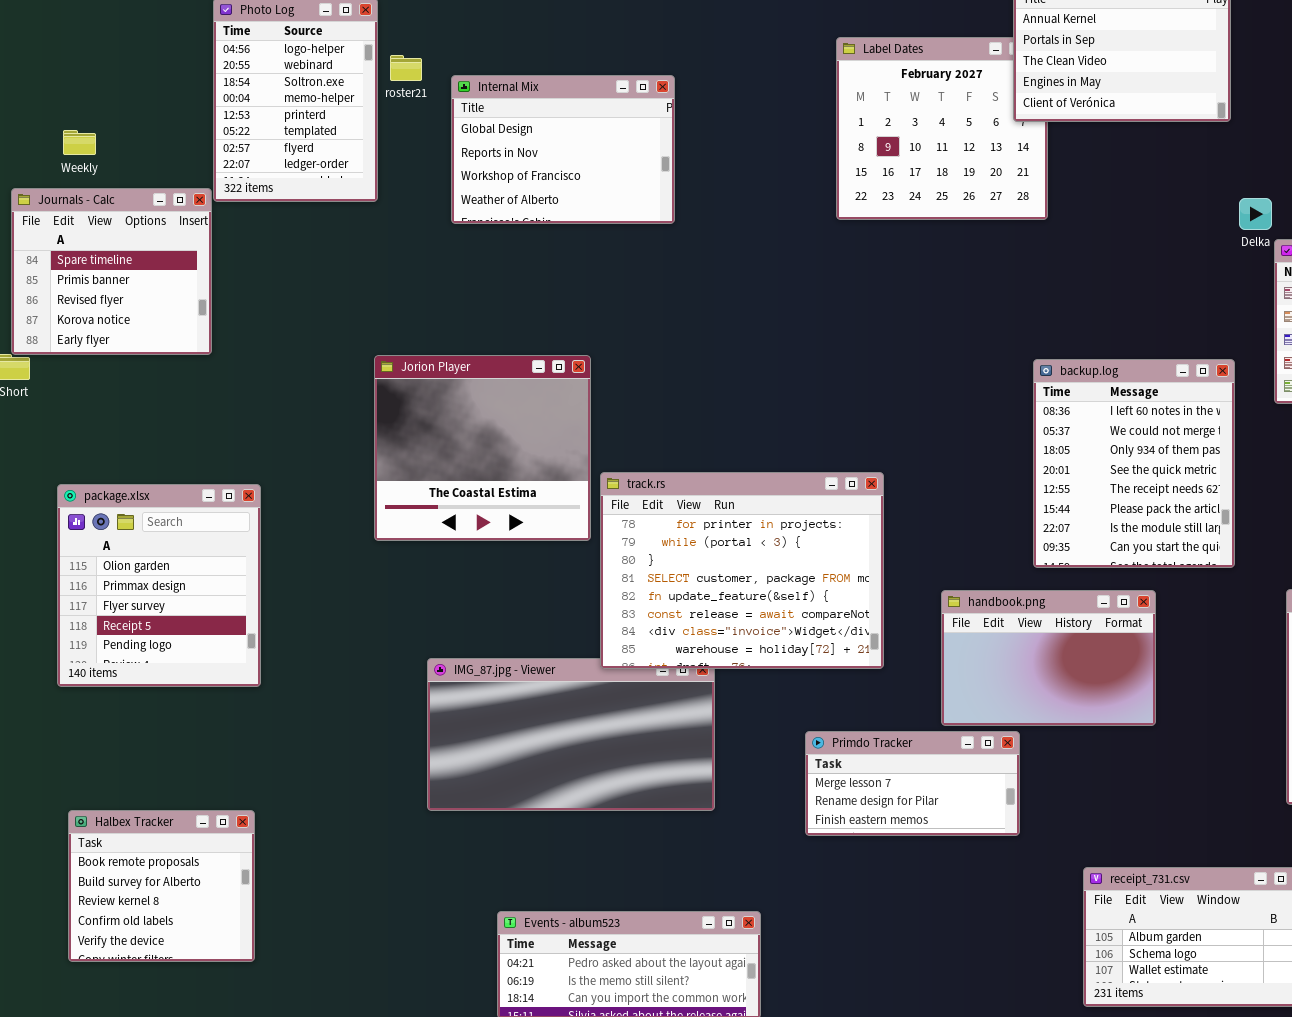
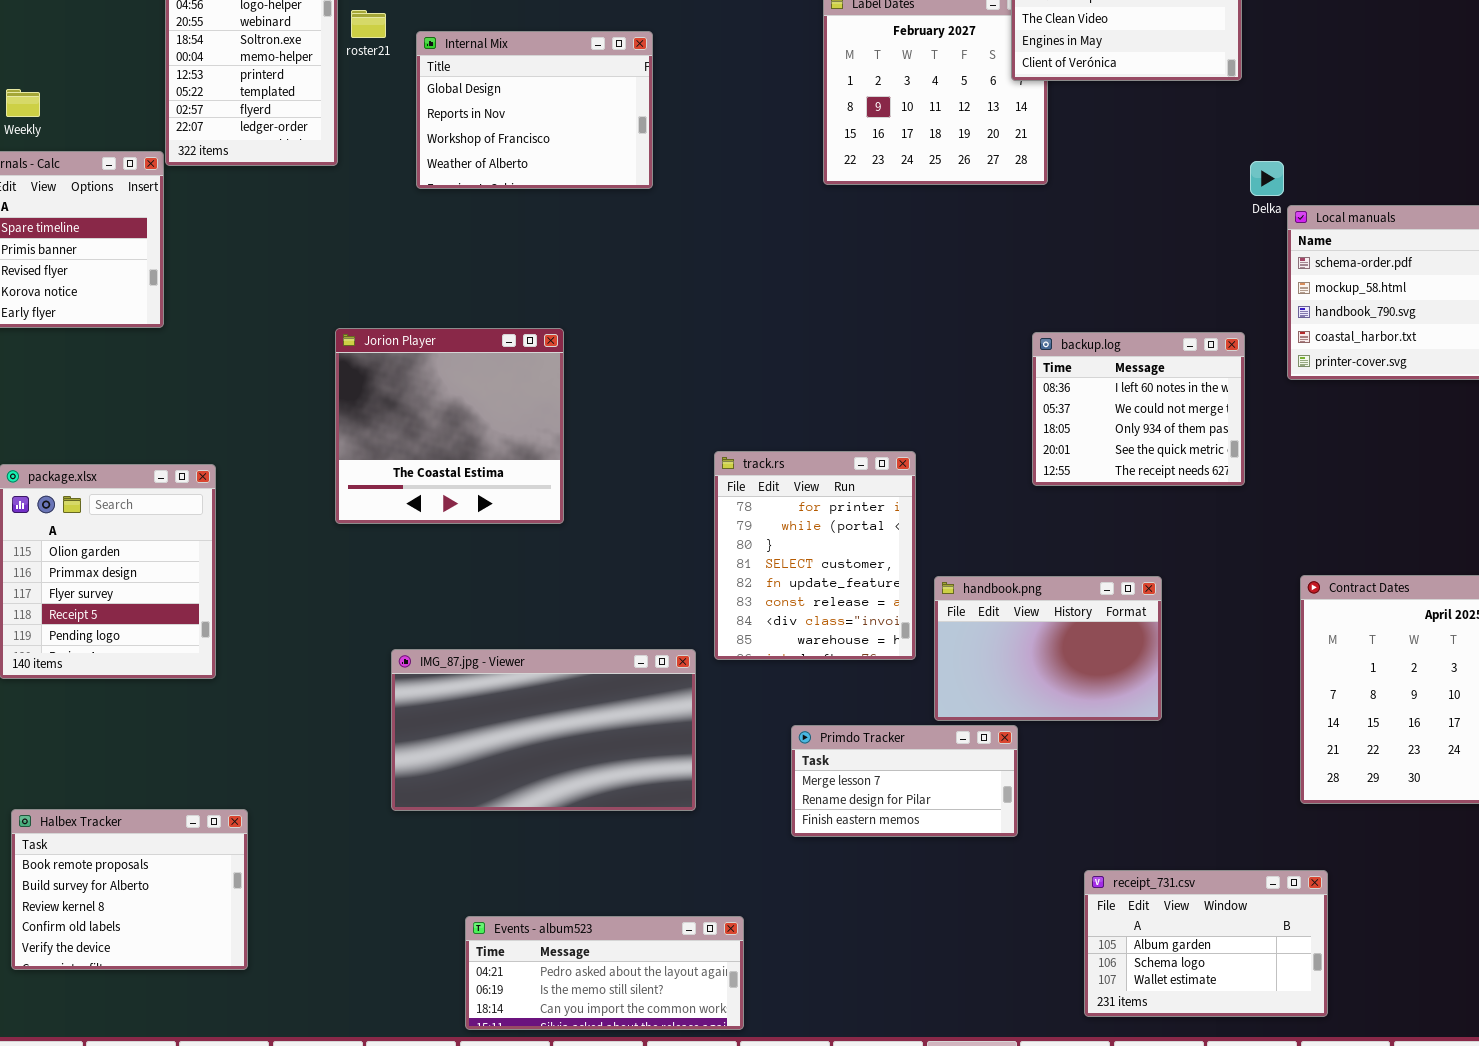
backup.log: [1033,359,1235,568] -> [1032,332,1245,486], resized
track.rs: [600,472,884,669] -> [714,451,916,660], moved, resized
Halbex Tracker: [68,810,255,962] -> [11,809,248,970], resized

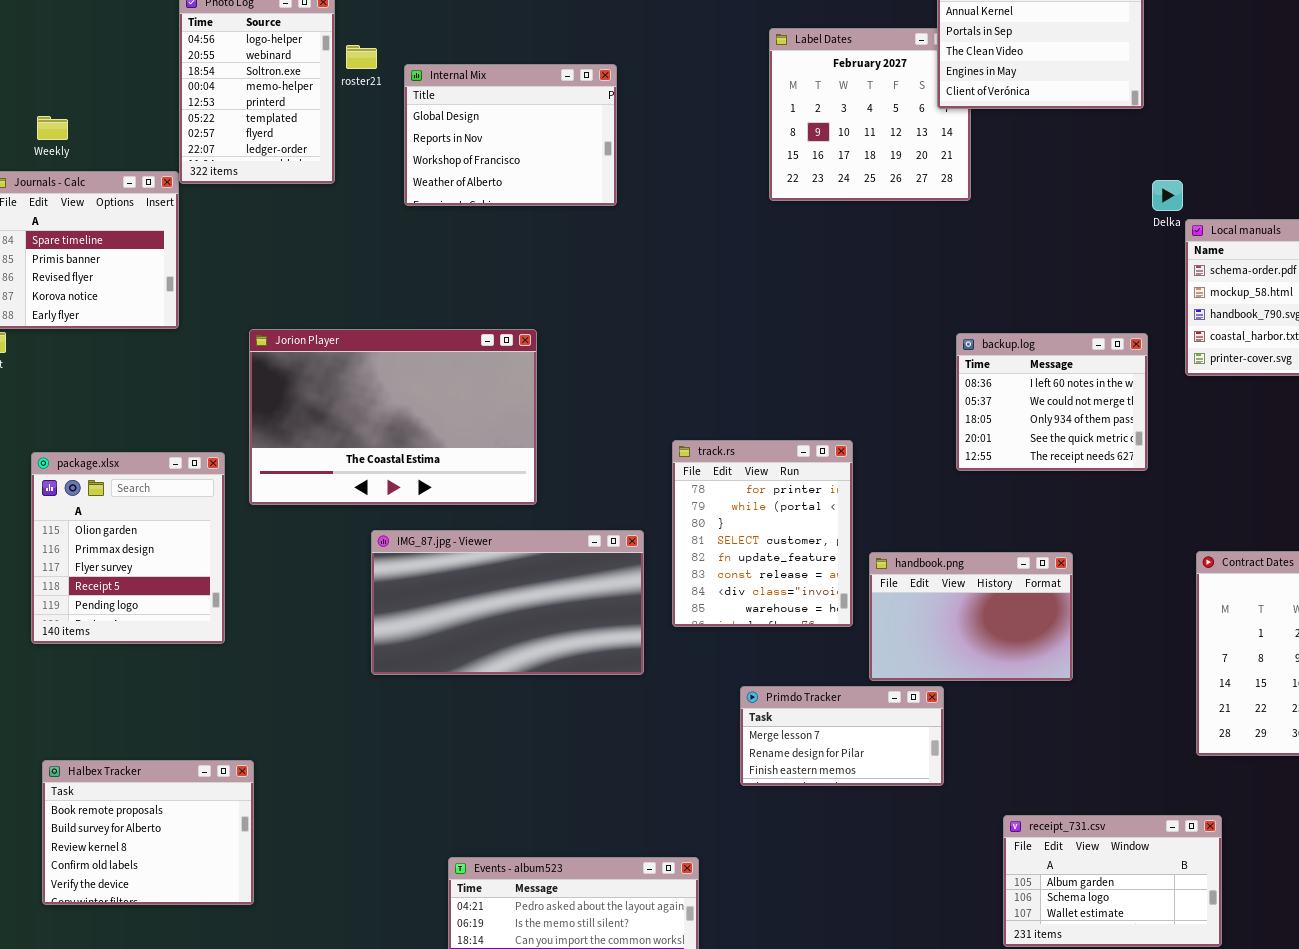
Jorion Player: [335,328,564,524] -> [249,329,537,505], resized
IMG_87.jpg - Viewer: [391,649,696,811] -> [371,530,644,675], moved

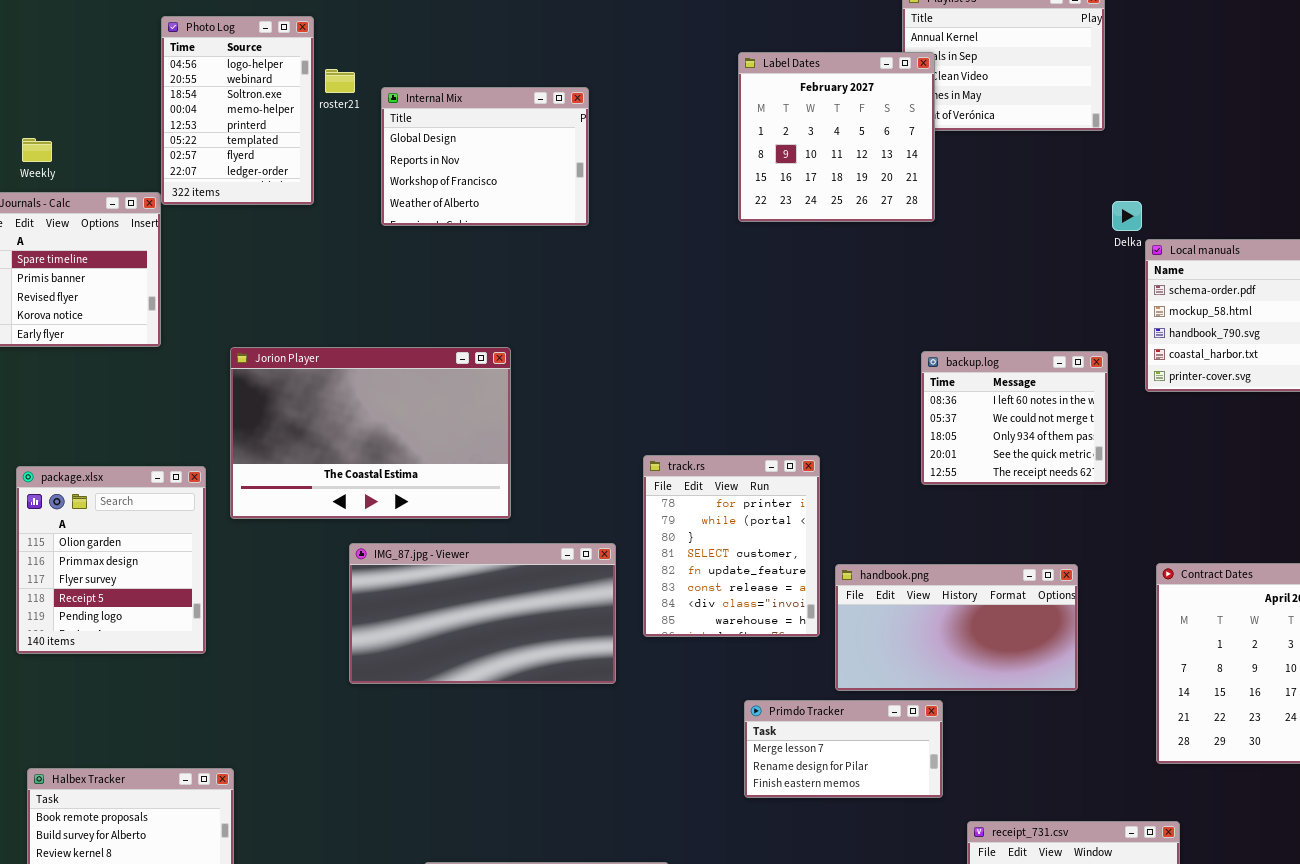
Label Dates: [769,28,971,201] -> [738,52,935,222], raised
handbook.png: [869,552,1073,681] -> [835,564,1078,691], resized
Primdo Tracker: [740,686,944,786] -> [744,700,943,798], moved

